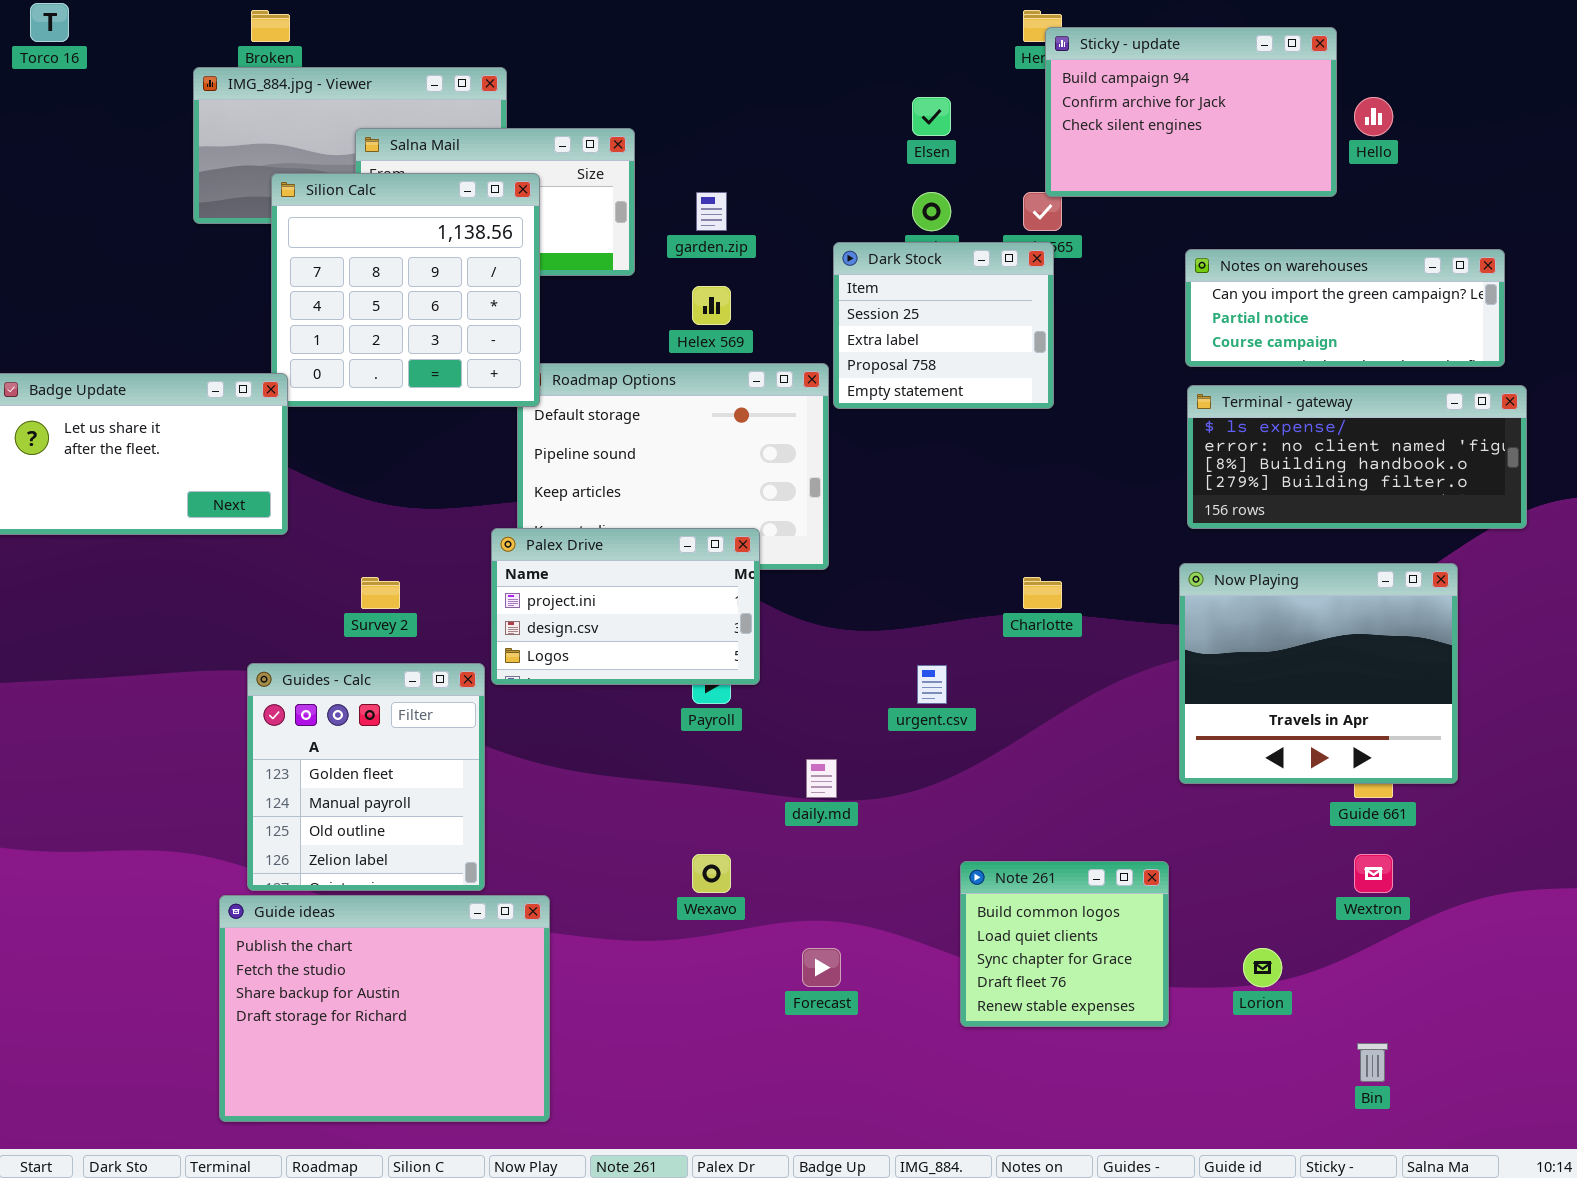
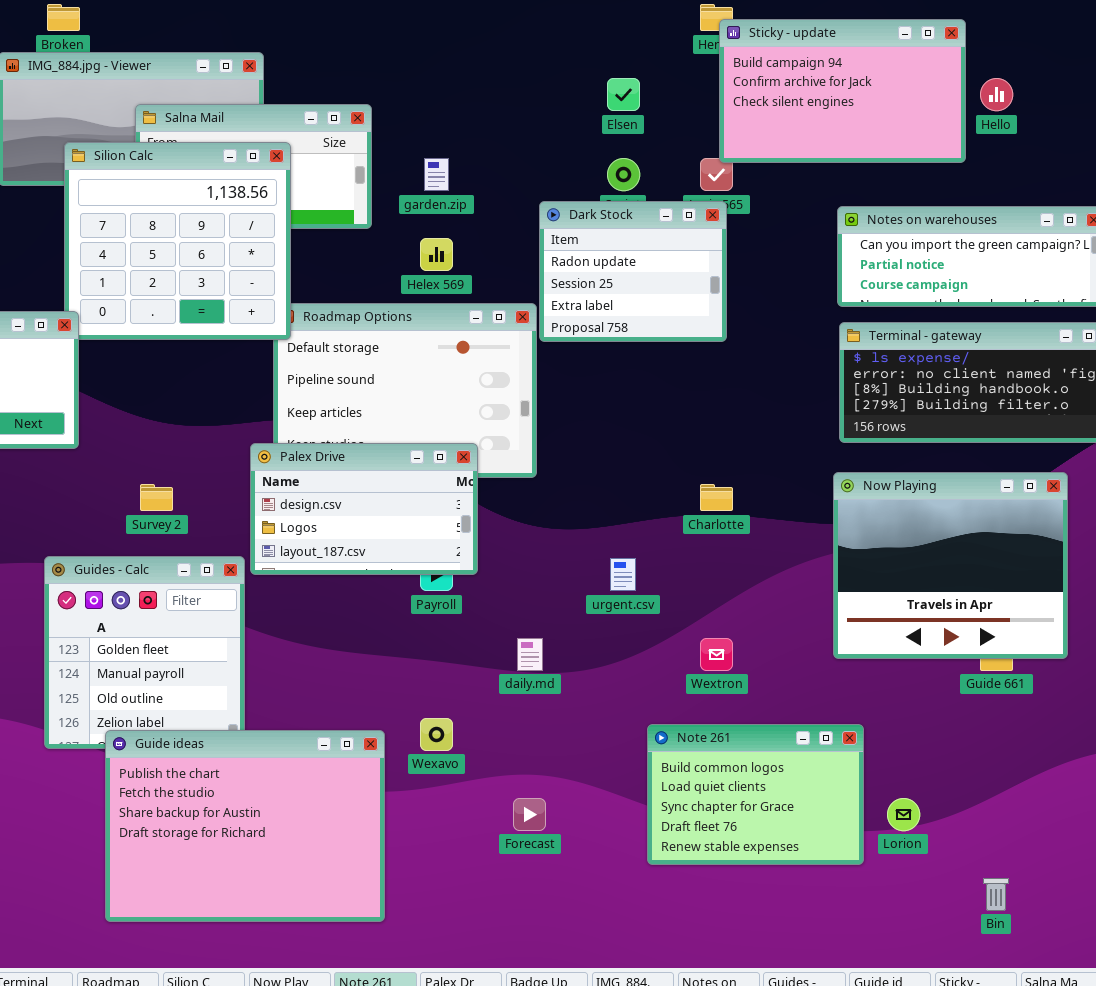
Dark Stock: [833,242,1054,409] -> [539,201,727,342], scrolled up 1 row
Palex Drive: [491,528,760,685] -> [250,443,478,575], scrolled down 1 row
Wextron: [1354,854,1393,893] -> [700,638,733,671], moved
Note 261: [960,861,1169,1027] -> [647,724,864,865], resized
Guide ideas: [219,895,550,1122] -> [105,730,385,922], moved

